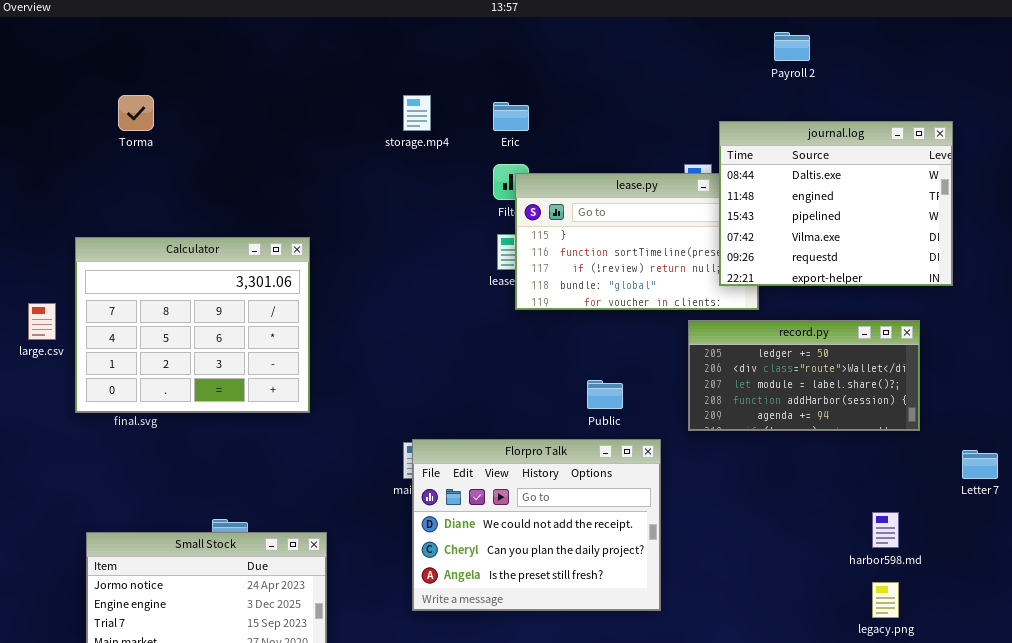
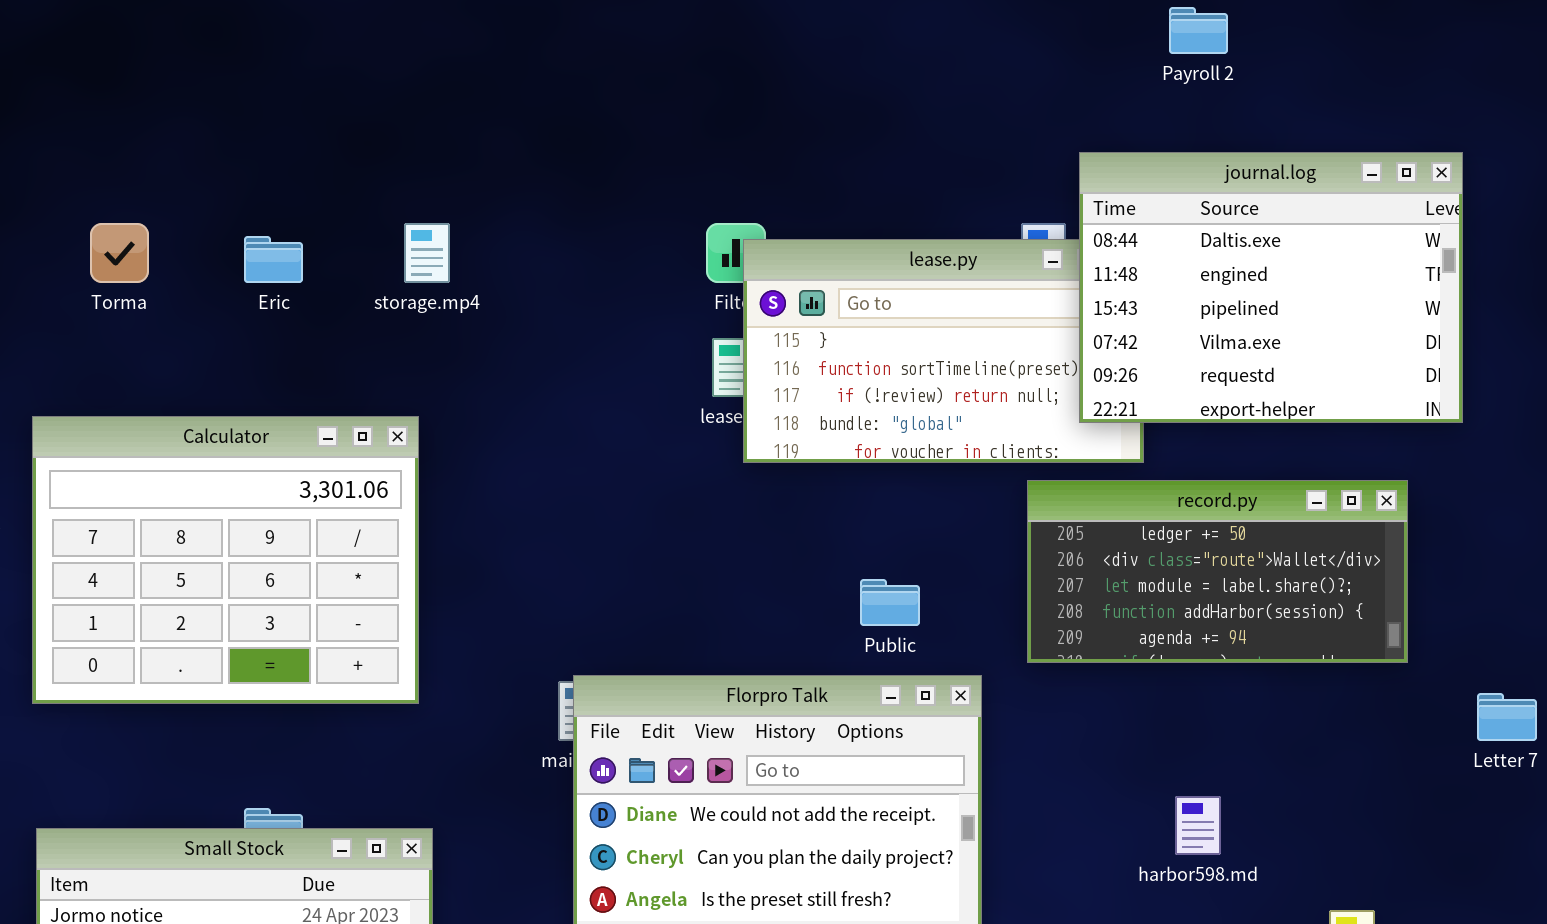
Torma: [118,95,154,131] -> [90,223,149,283], moved
storage.mp4: [403,95,431,131] -> [404,223,450,283], moved
Eric: [493,102,529,131] -> [244,236,303,283], moved
Calculator: [75,237,310,413] -> [32,416,419,704], moved
harbor598.md: [872,512,899,548] -> [1175,796,1221,855], moved

